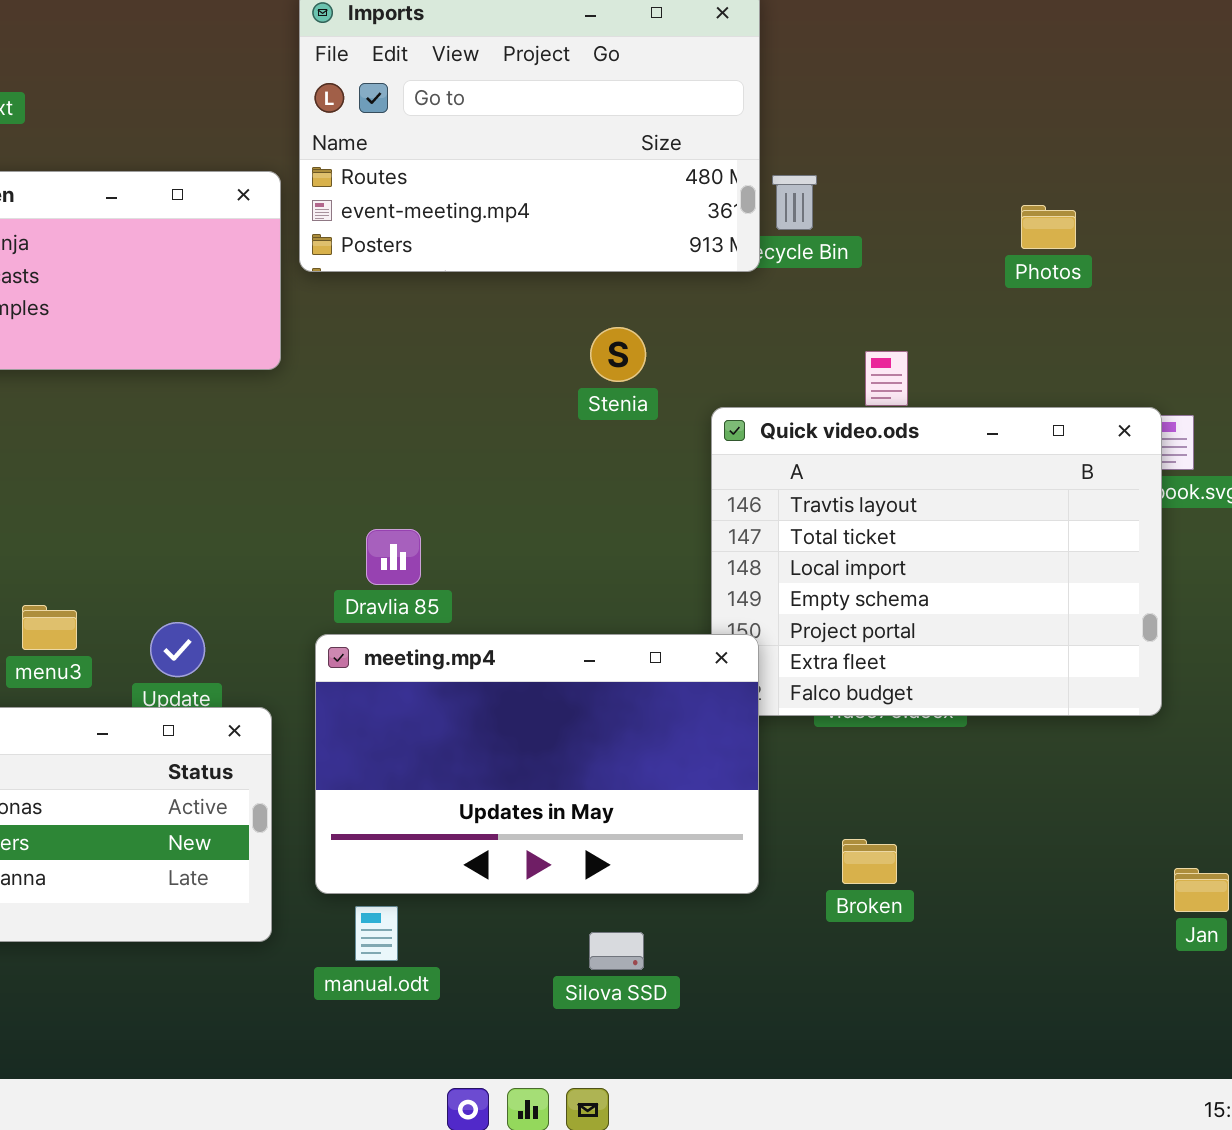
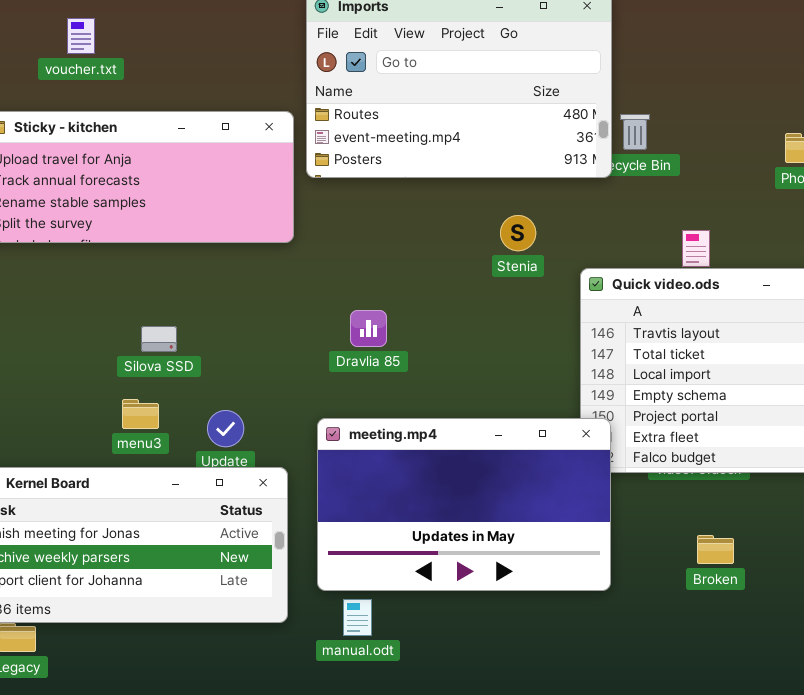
Dravlia 85: [366,529,421,585] -> [350,310,387,347], moved
Broken: [842,839,897,884] -> [697,535,734,564], moved
Silova SSD: [589,932,644,970] -> [141,326,177,352], moved

